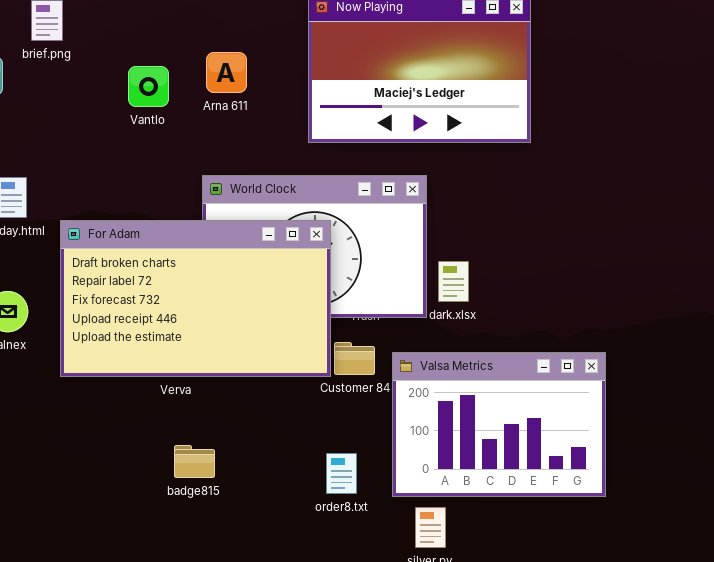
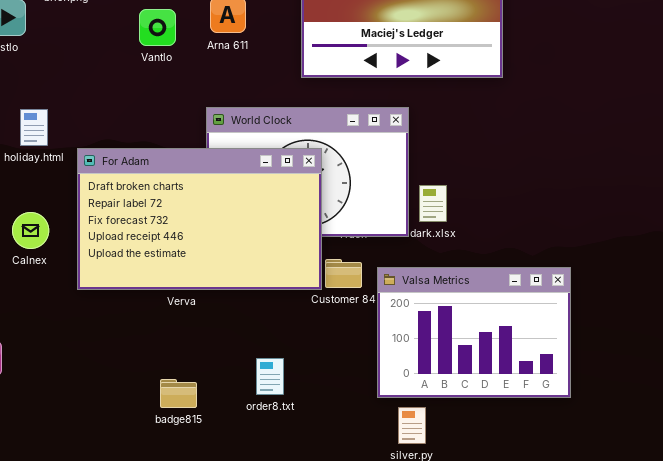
badge815: [174,445,215,478] -> [160,379,197,408], moved
order8.txt: [326,453,357,494] -> [256,358,284,395], moved

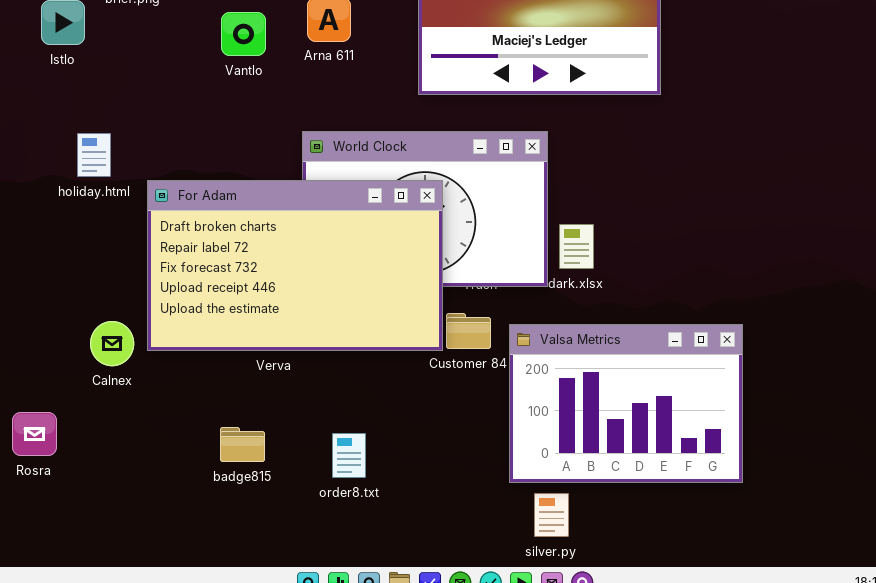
Calnex: [12,212,49,249] -> [90,321,134,366], moved
order8.txt: [256,358,284,395] -> [332,433,366,478], moved
badge815: [160,379,197,408] -> [220,427,265,462], moved

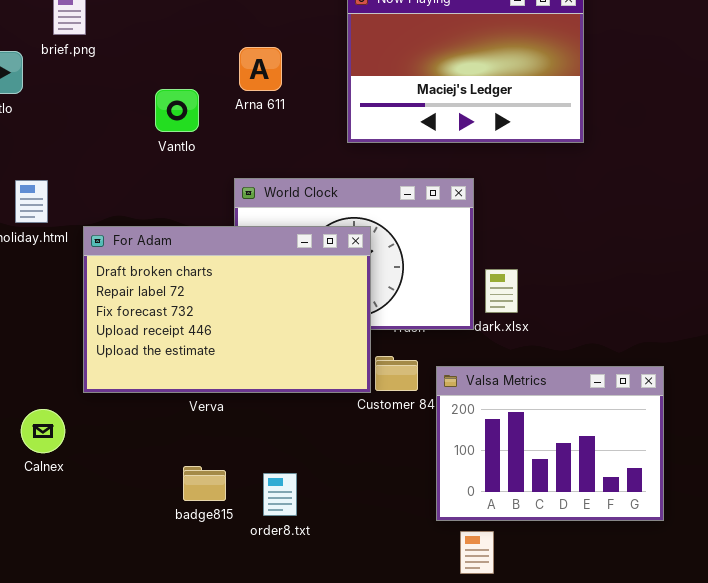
Vantlo: [221,12,266,56] -> [155,89,199,132], moved
Calnex: [90,321,134,366] -> [21,409,65,453], moved
badge815: [220,427,265,462] -> [183,466,226,501], moved

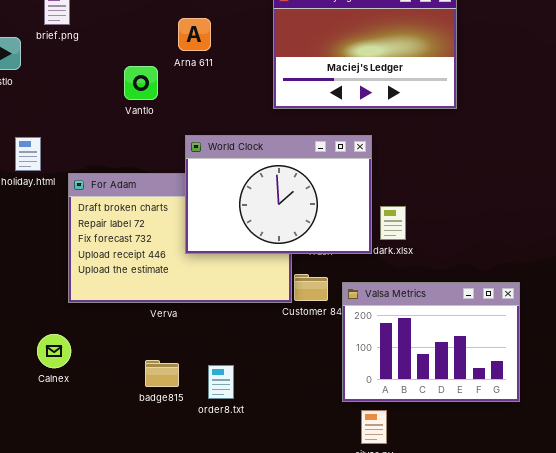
Arna 611: [239,47,282,91] -> [178,18,211,51], moved
World Clock: [234,178,474,330] -> [185,135,372,254], raised
Calnex: [21,409,65,453] -> [37,334,71,368], moved

